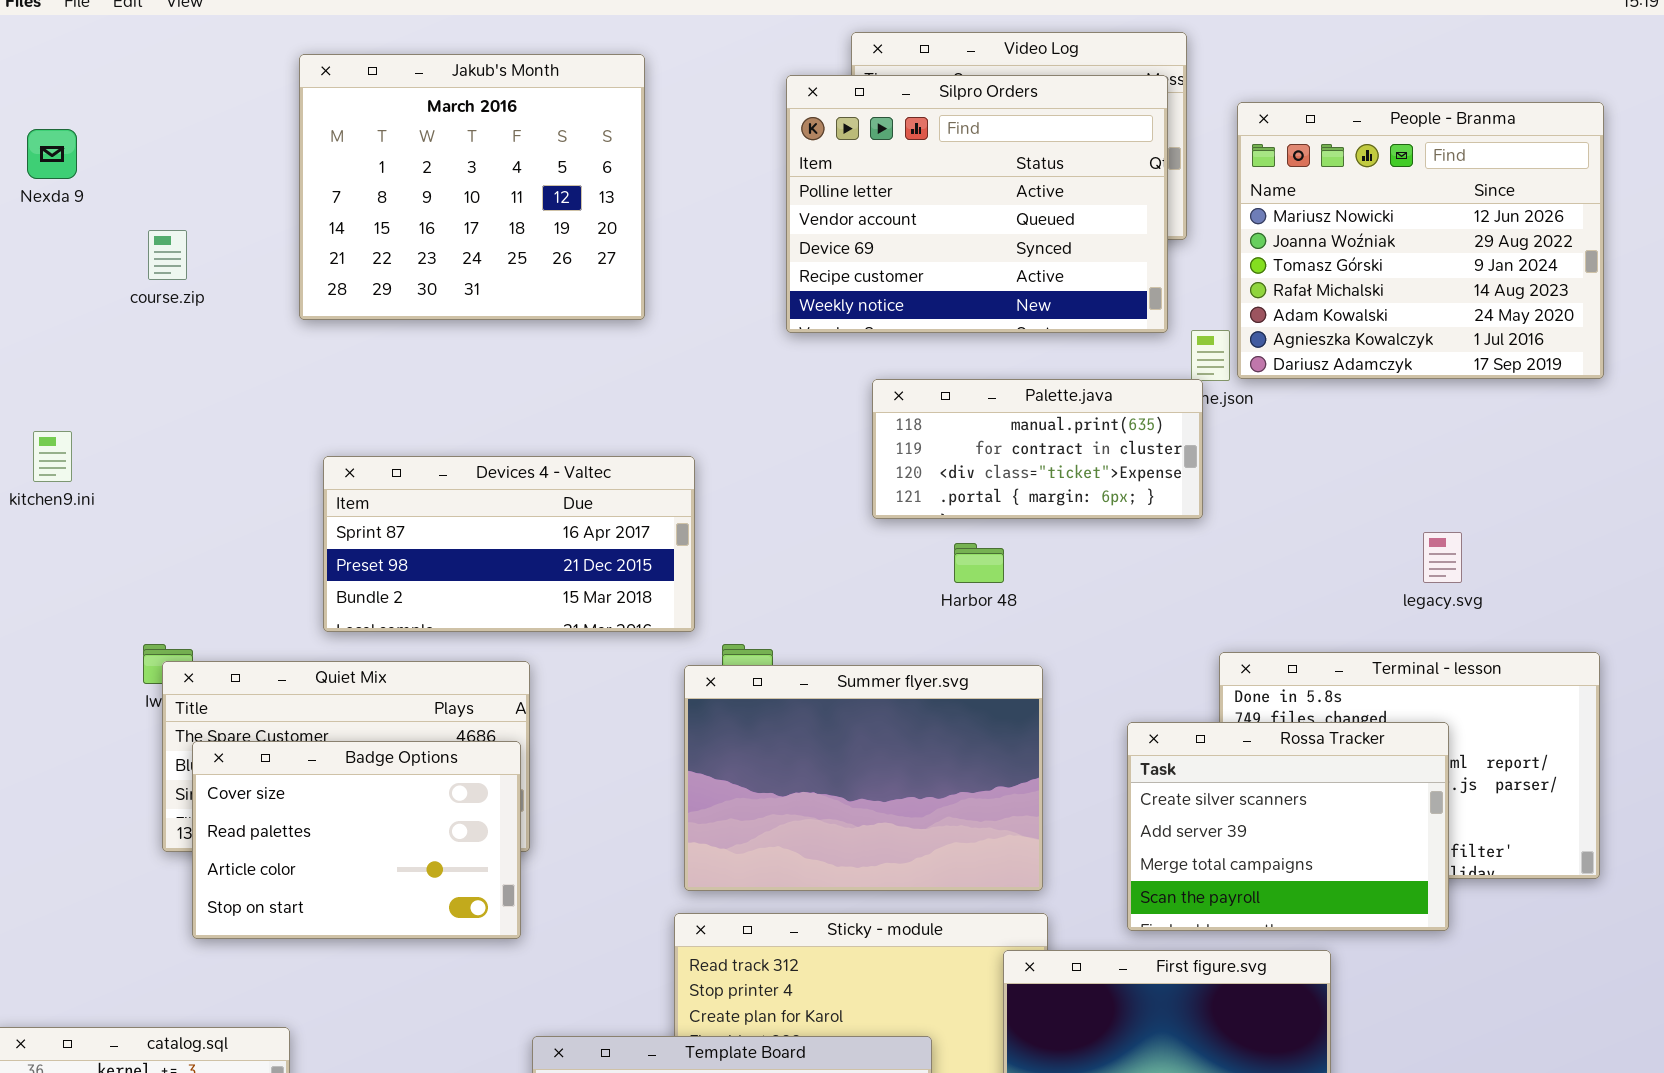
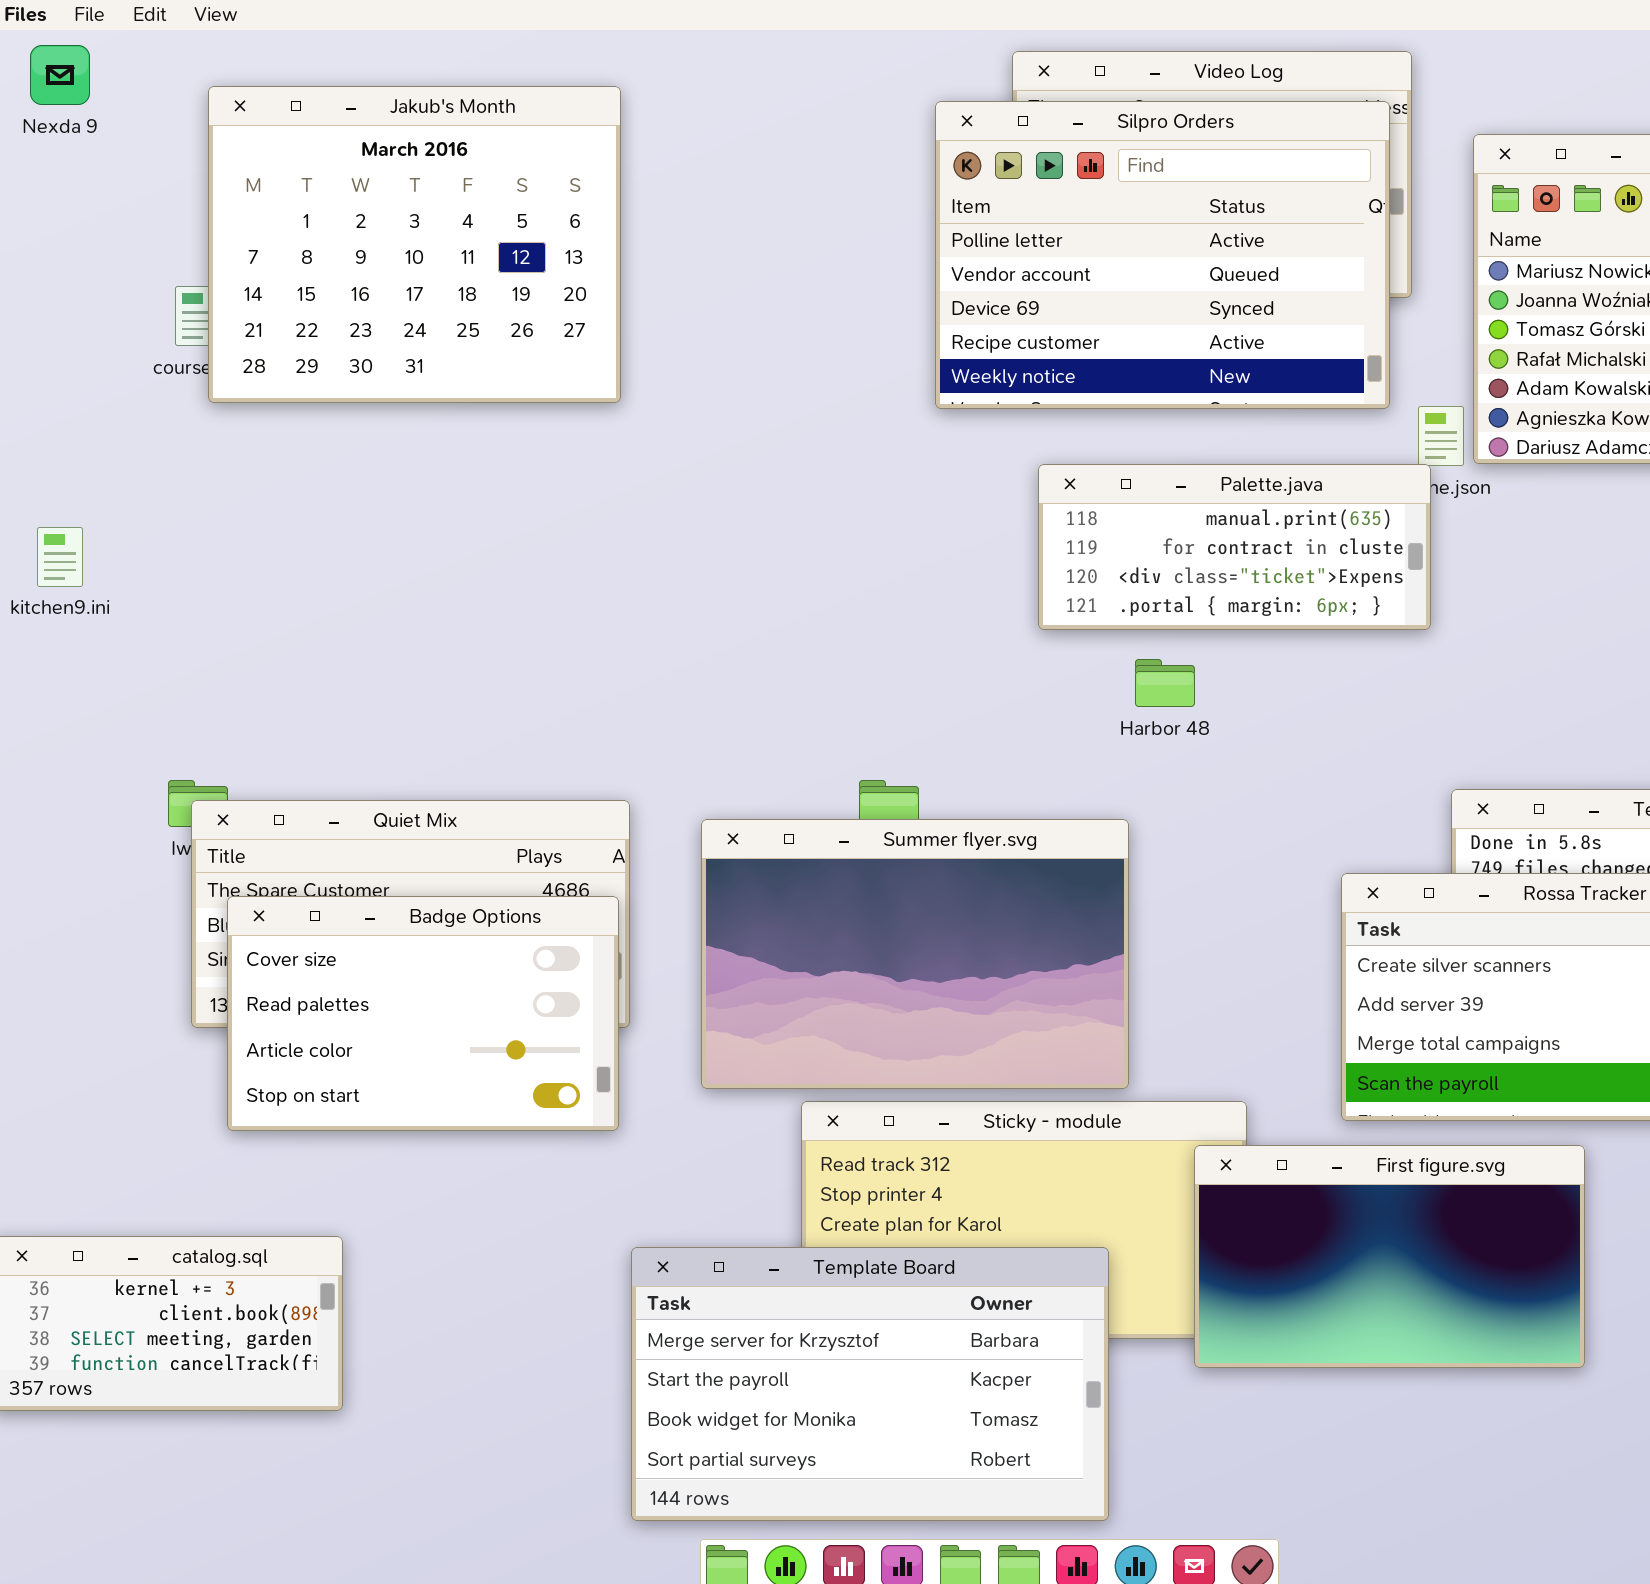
Jakub's Month: [299,54,645,320] -> [208,86,621,403], moved
Nexda 9: [27,129,77,179] -> [30,45,90,105], moved
Devices 4 - Valtec: [323,456,695,632] -> none, closed
Summer flyer.svg: [684,665,1043,891] -> [701,819,1129,1089], moved

